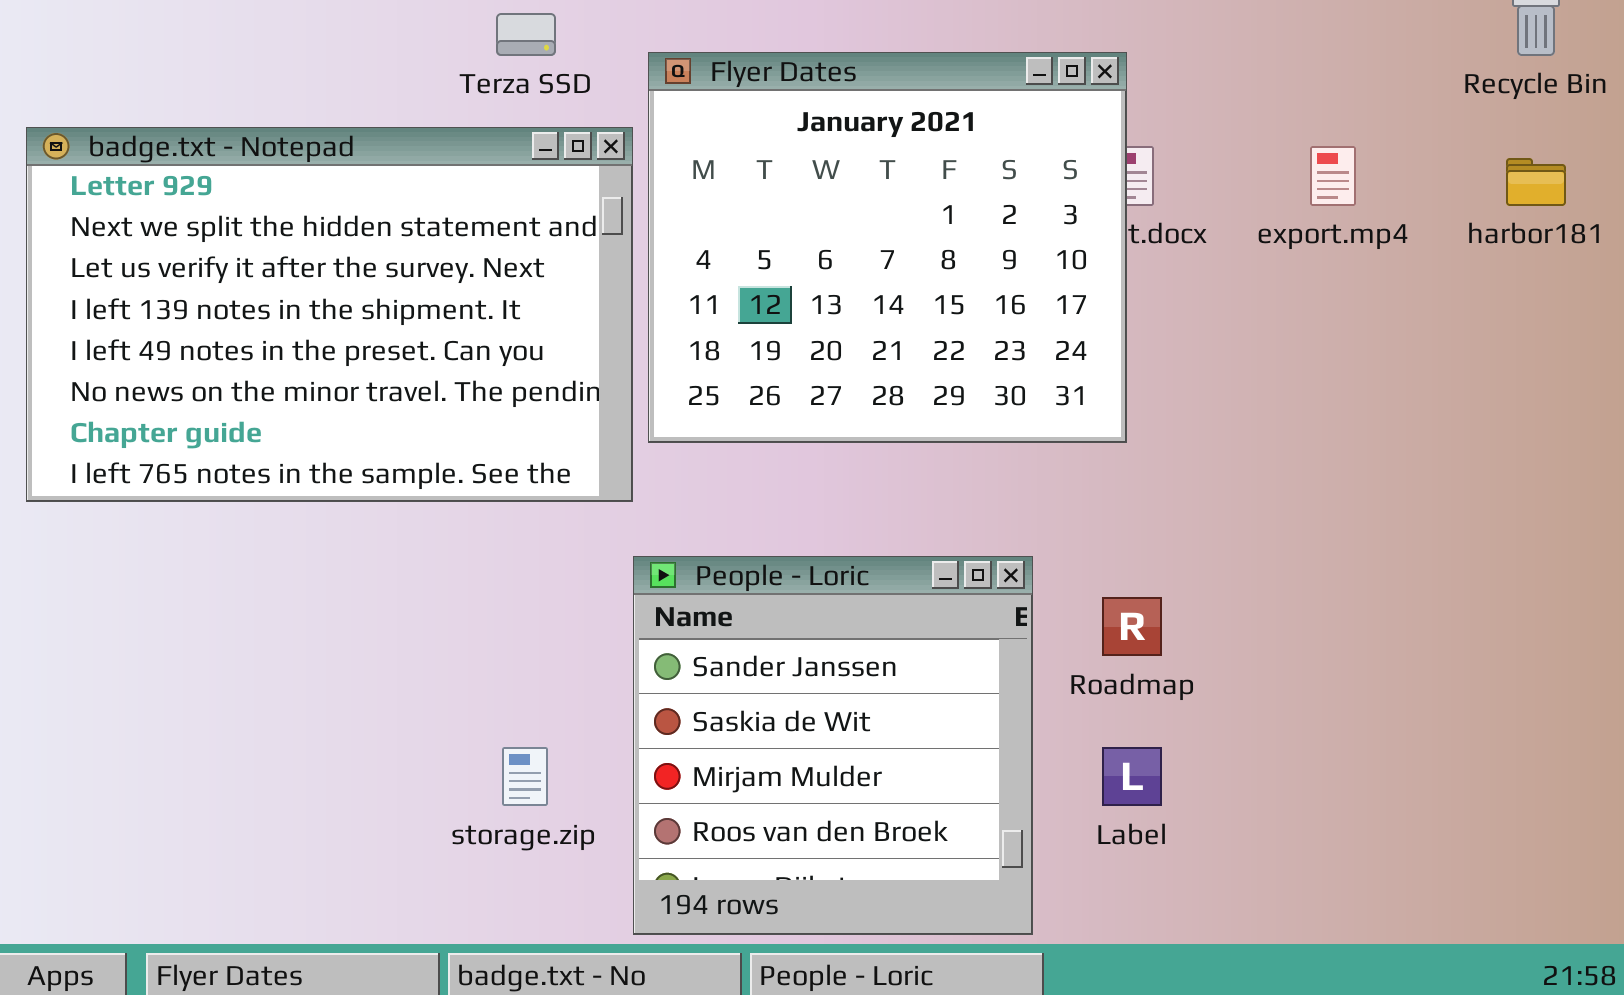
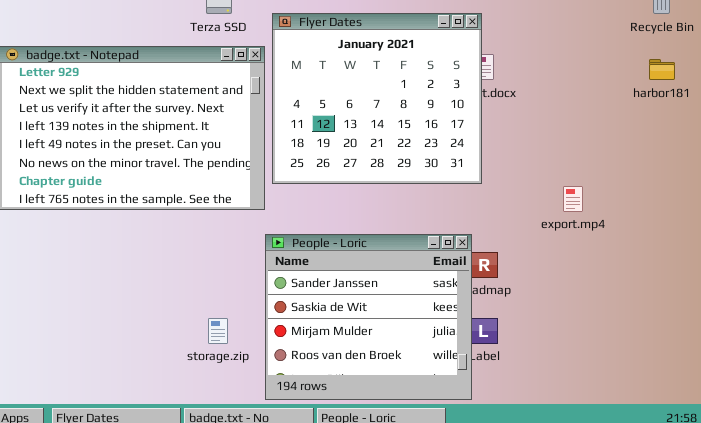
export.mp4: [1310,146,1356,206] -> [563,186,583,212], moved
People - Loric: [633,556,1033,935] -> [265,234,472,400], resized

